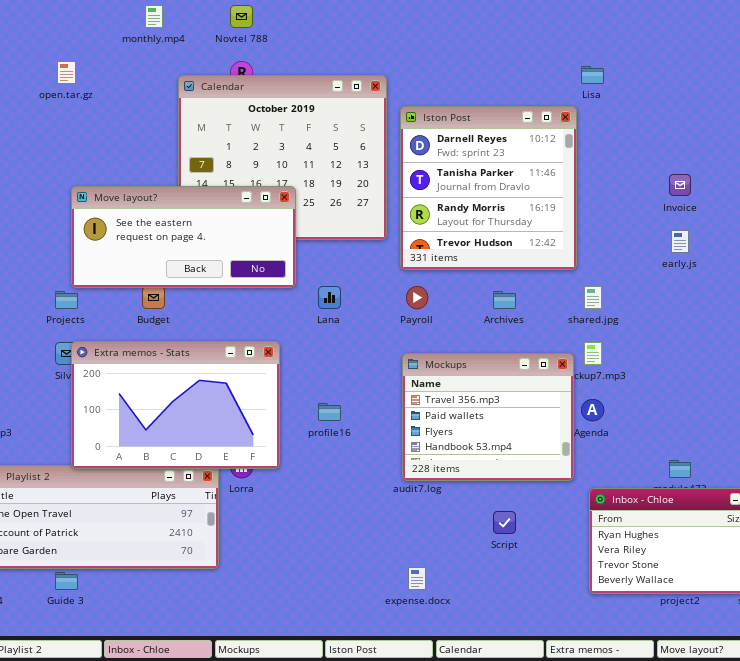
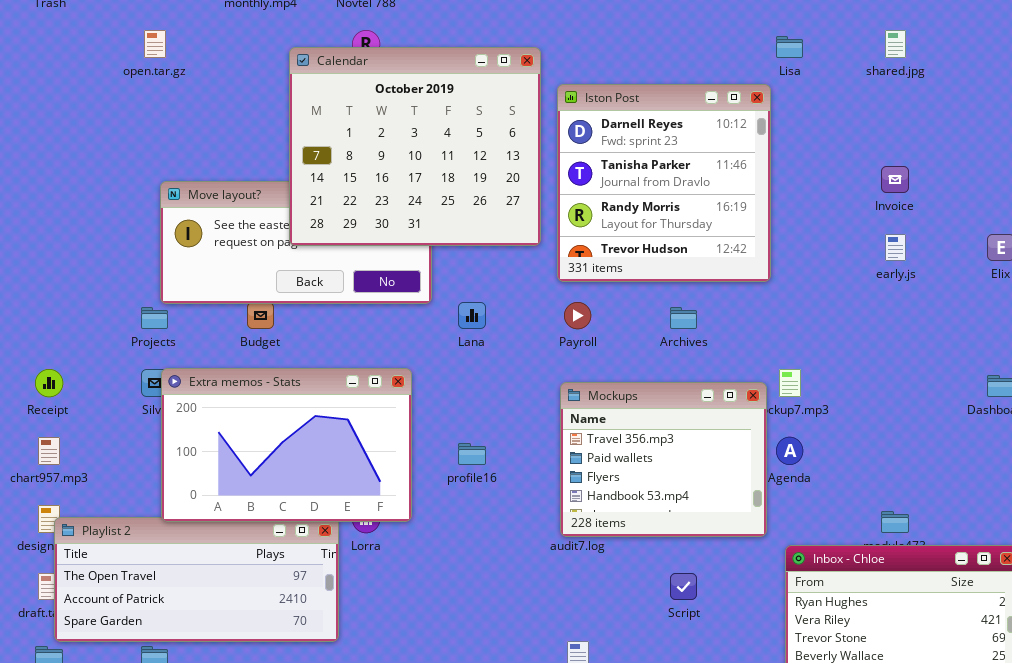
Calendar: [178,75,387,240] -> [289,47,541,246], raised
shared.jpg: [584,286,602,309] -> [885,30,906,58], moved

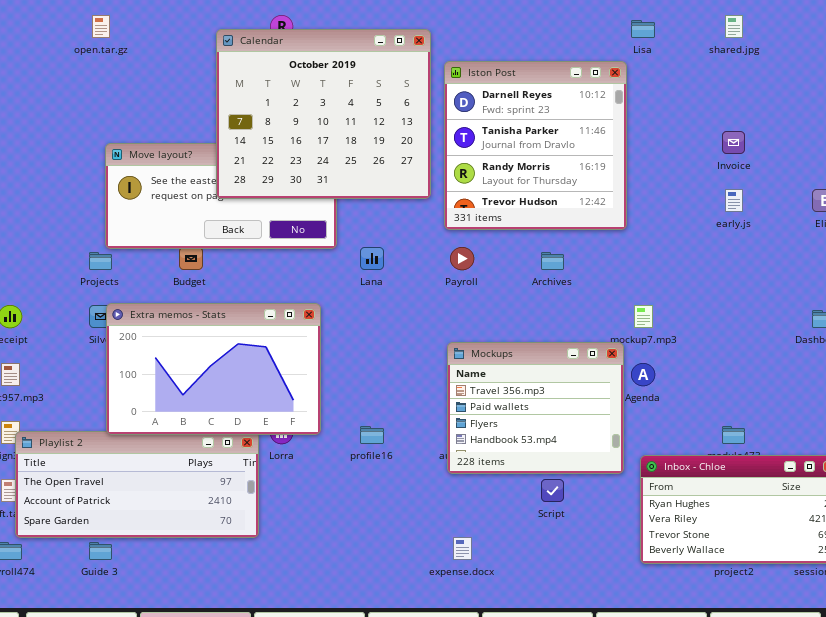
Mockups: [560,382,767,537] -> [447,342,624,474], moved
profile16: [458,443,486,465] -> [360,426,384,444], moved

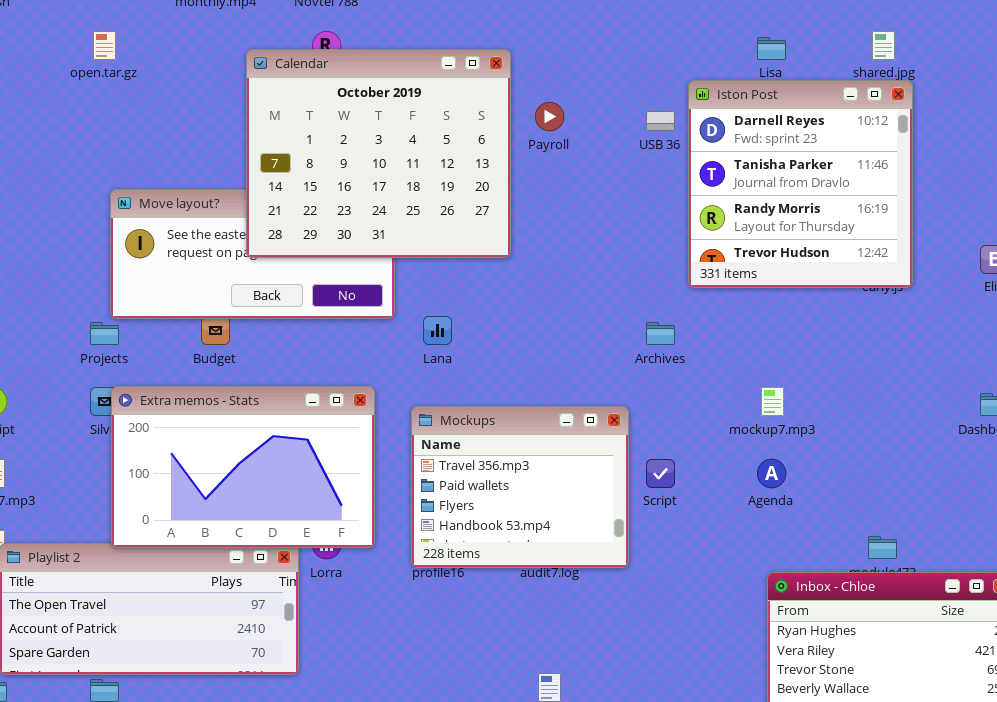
Iston Post: [444,61,627,230] -> [688,80,913,288], moved
Payroll: [450,247,474,270] -> [535,102,564,131], moved
Mockups: [447,342,624,474] -> [411,406,629,568], moved
Script: [541,479,564,502] -> [646,459,675,488], moved

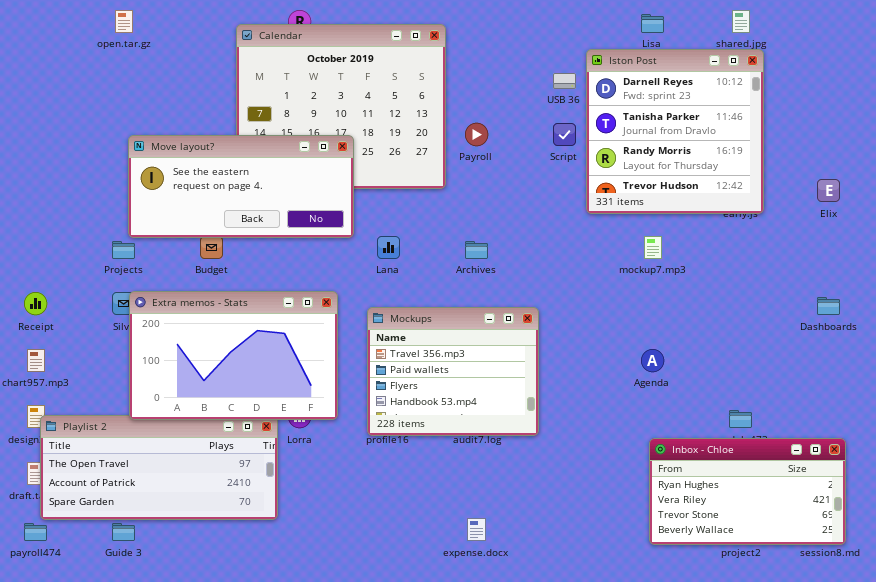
Payroll: [535,102,564,131] -> [465,123,488,146], moved
Move layout?: [110,189,395,319] -> [128,135,354,238], raised
Archives: [646,322,675,345] -> [465,241,488,259], moved
mockup7.mp3: [761,387,784,416] -> [644,236,662,259], moved
Script: [646,459,675,488] -> [553,123,576,146], moved

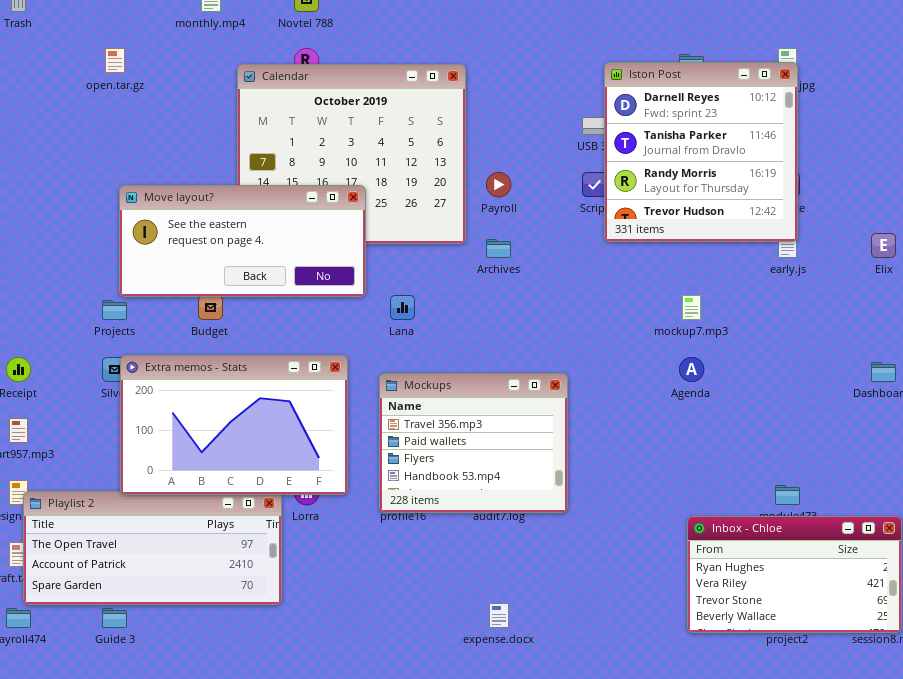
Iston Post: [586,49,764,214] -> [604,62,798,242], moved
Archives: [465,241,488,259] -> [486,239,511,258], moved
Agenda: [641,349,664,372] -> [679,357,704,382], moved

